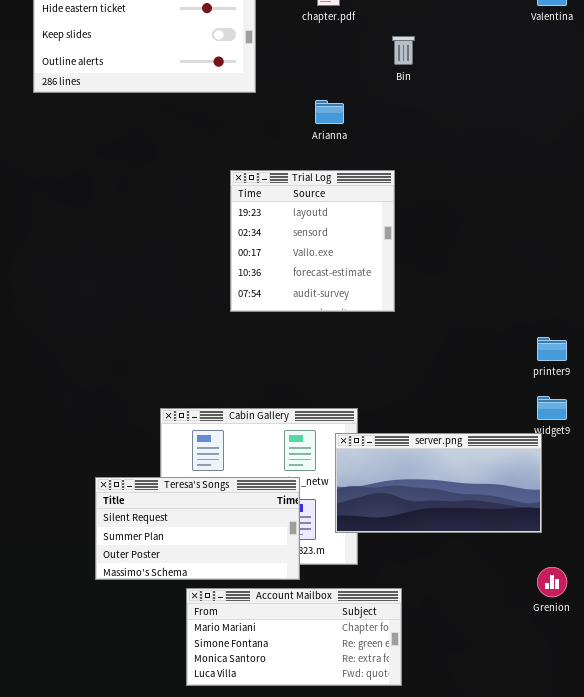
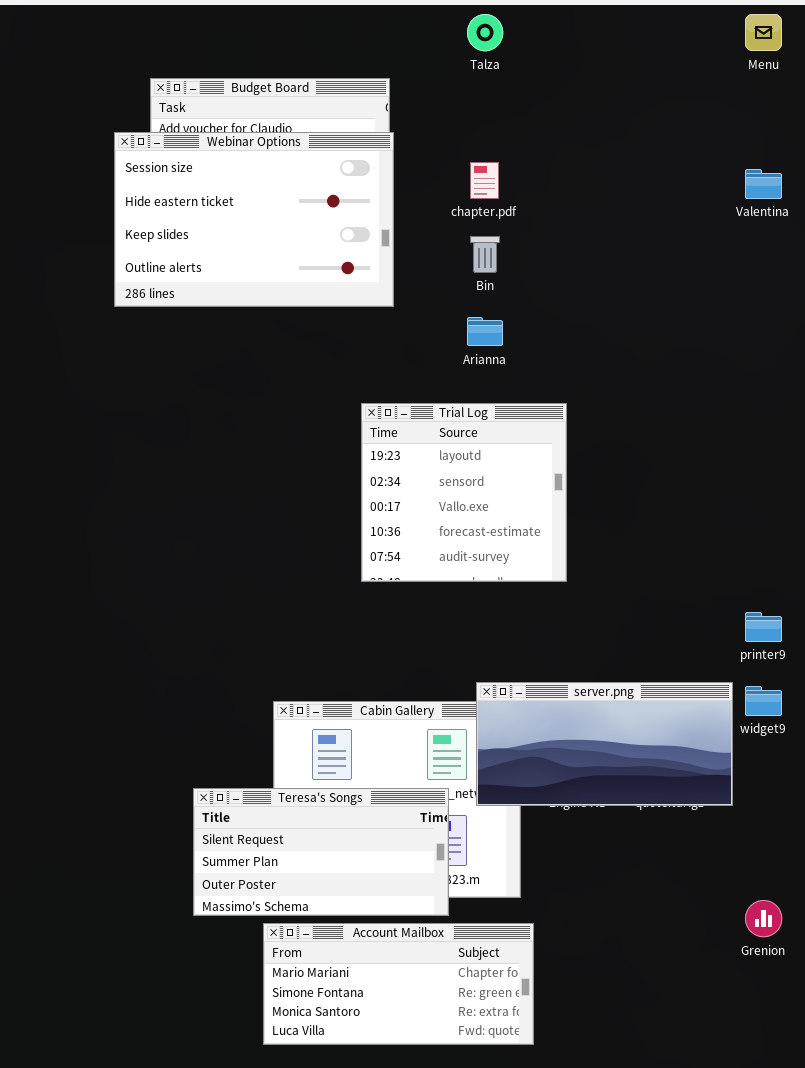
Bin: [392,36,415,65] -> [470,236,500,273], moved
server.png: [335,433,542,533] -> [476,682,733,806], moved
Account Mailbox: [186,588,402,686] -> [263,923,534,1045], moved

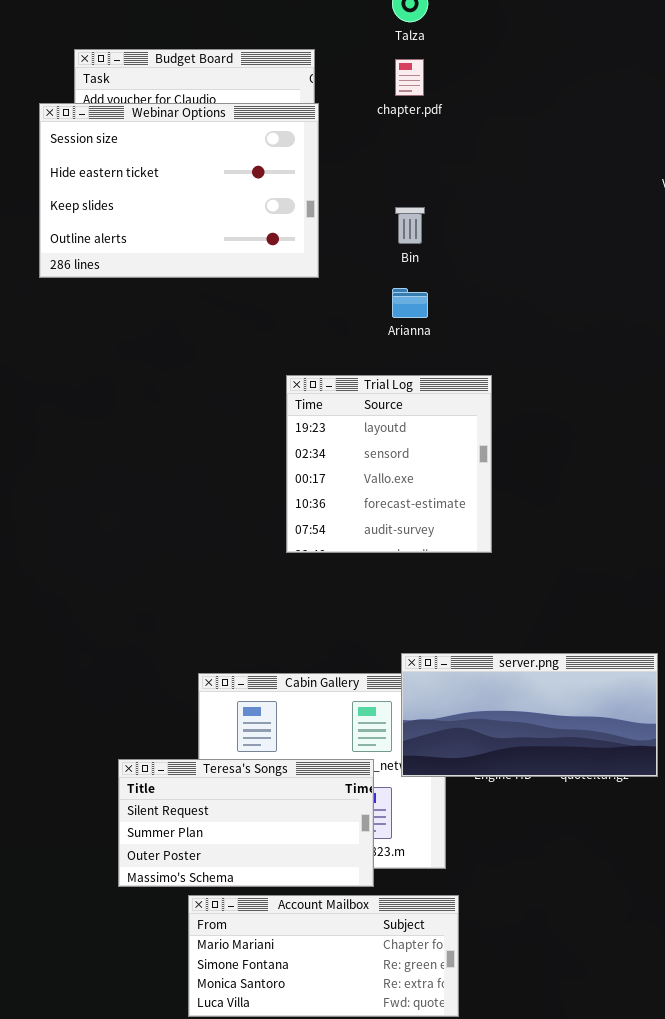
chapter.pdf: [470,162,499,199] -> [395,59,424,96], moved

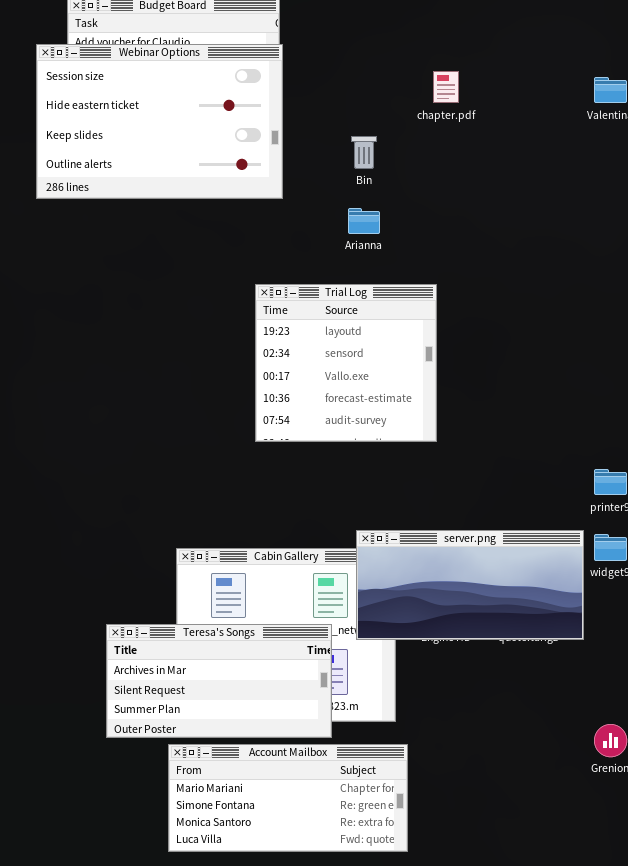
chapter.pdf: [395,59,424,96] -> [433,71,459,103], moved
Teresa's Songs: [118,759,374,887] -> [106,624,332,738], scrolled up 1 row

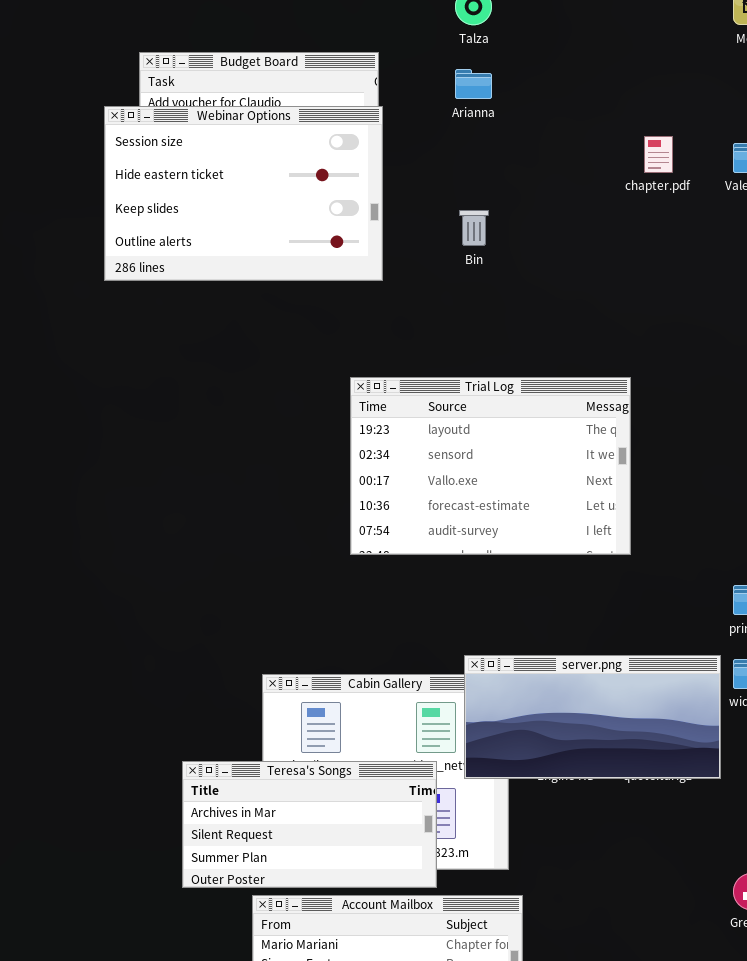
chapter.pdf: [433,71,459,103] -> [644,136,673,173], moved
Arianna: [348,208,380,234] -> [455,69,492,99], moved
Trial Log: [255,284,437,442] -> [350,377,631,555], resized

